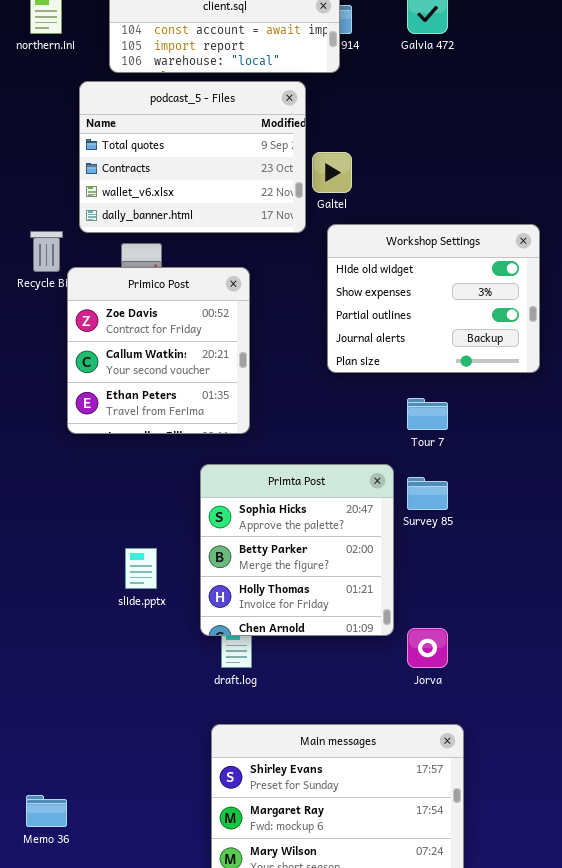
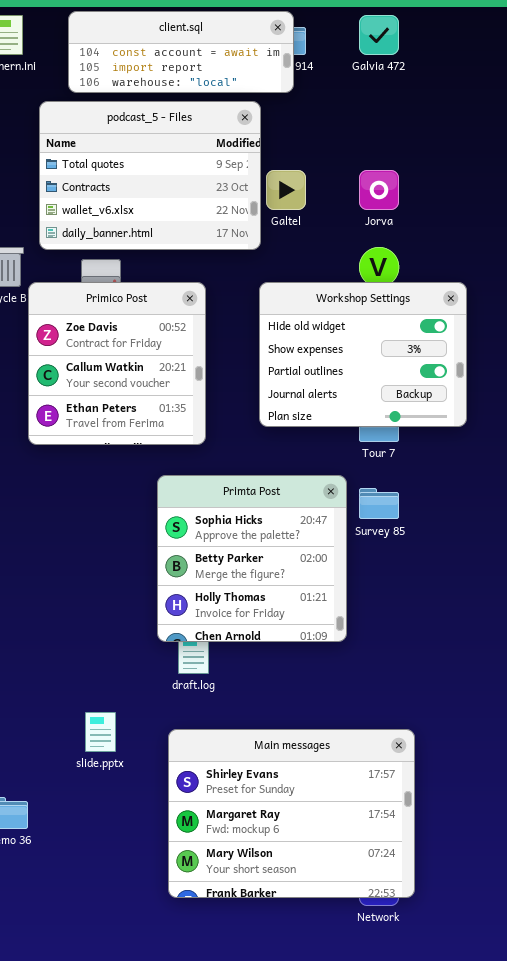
Workshop Settings: [327,224,540,373] -> [259,282,467,427], moved
slide.pptx: [125,548,157,589] -> [85,712,116,752], moved
Jorva: [407,628,448,668] -> [359,170,399,210], moved

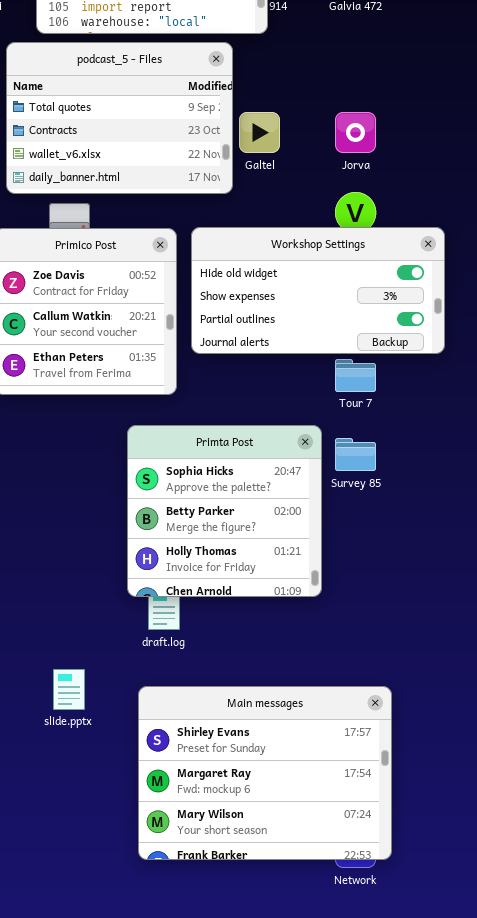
Workshop Settings: [259,282,467,427] -> [191,227,445,354], resized

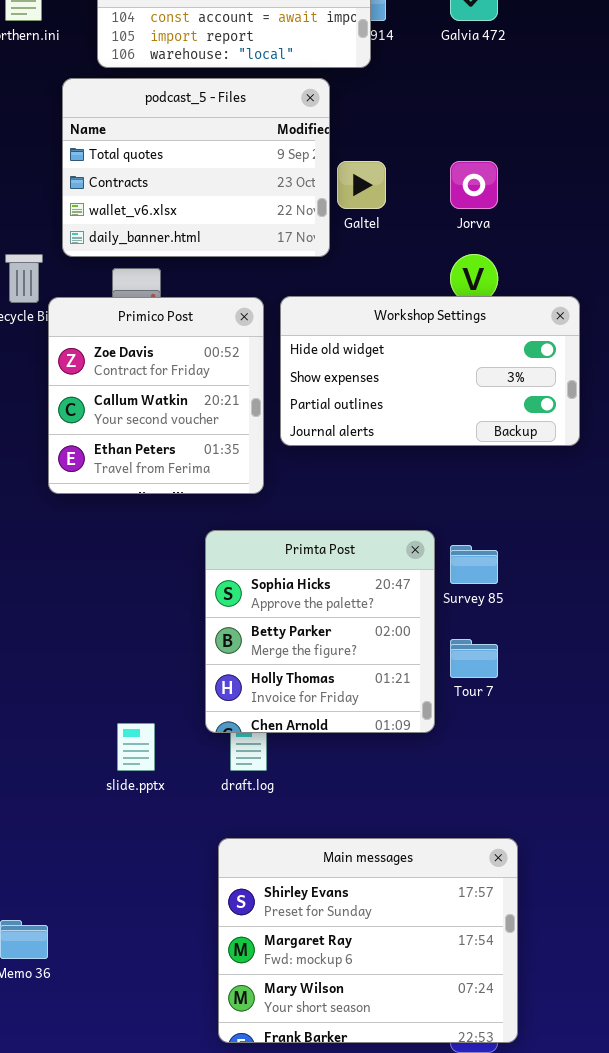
Tour 7: [335,359,376,392] -> [450,639,498,678], moved
slide.pptx: [53,669,85,710] -> [117,723,155,771], moved

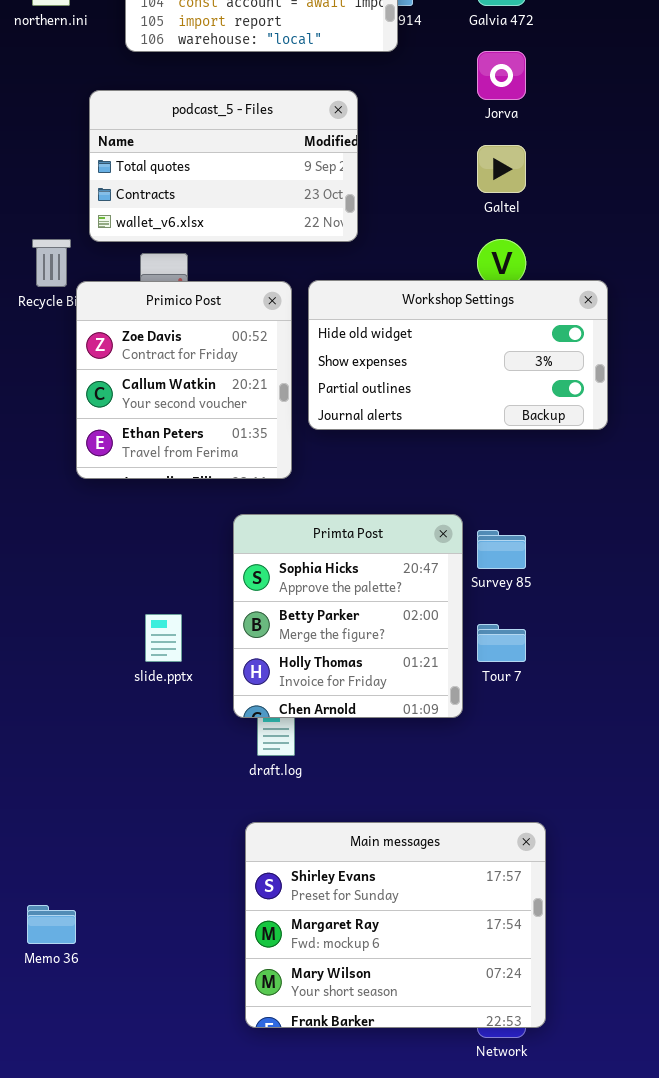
podcast_5 - Files: [62,78,330,257] -> [89,90,358,242], resized
Galtel: [337,161,386,209] -> [477,145,526,193], moved
Jorva: [450,161,498,209] -> [477,51,526,100], moved
slide.pptx: [117,723,155,771] -> [145,614,182,662], moved

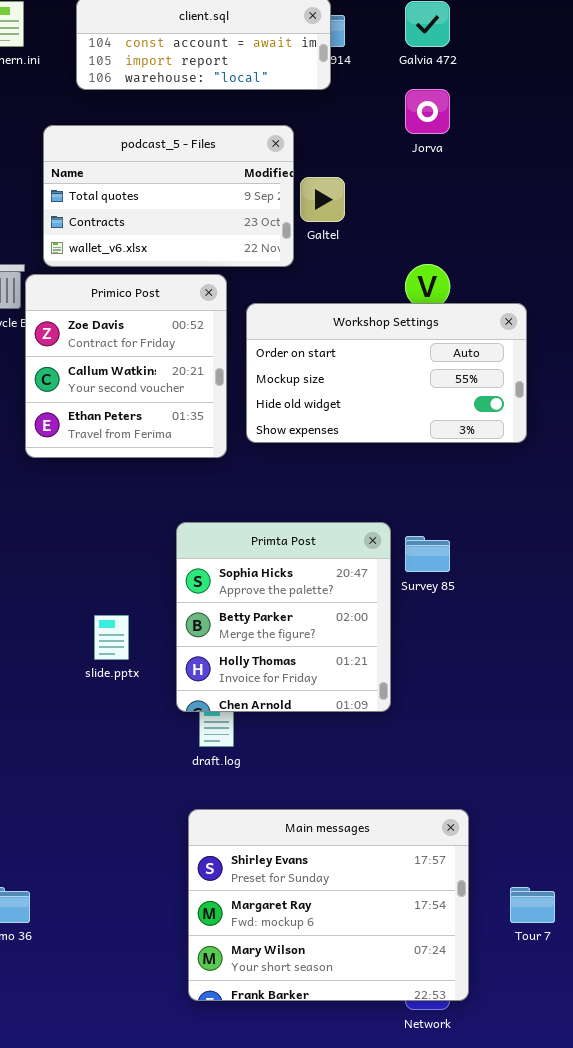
Galtel: [477,145,526,193] -> [300,177,345,222], moved
Workshop Settings: [308,280,608,430] -> [246,303,527,443], scrolled up 2 rows
Primico Post: [76,281,292,479] -> [25,274,227,458], moved
Tour 7: [477,624,526,662] -> [510,887,555,923], moved

